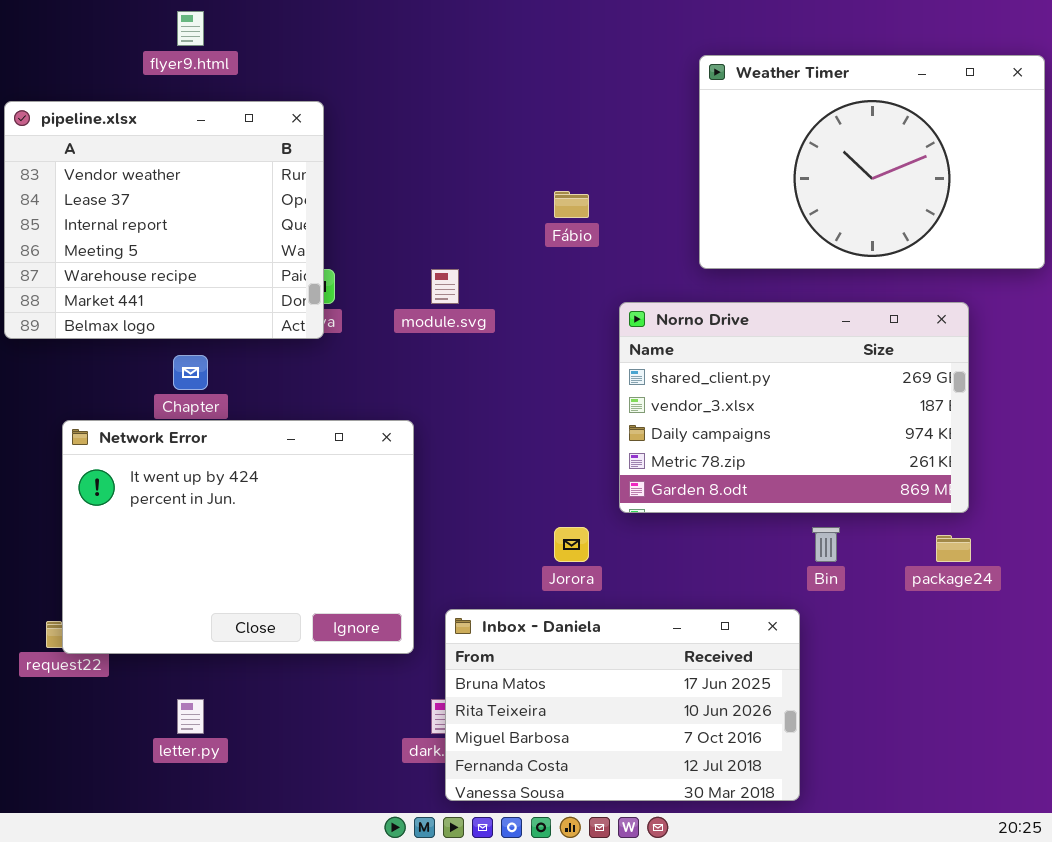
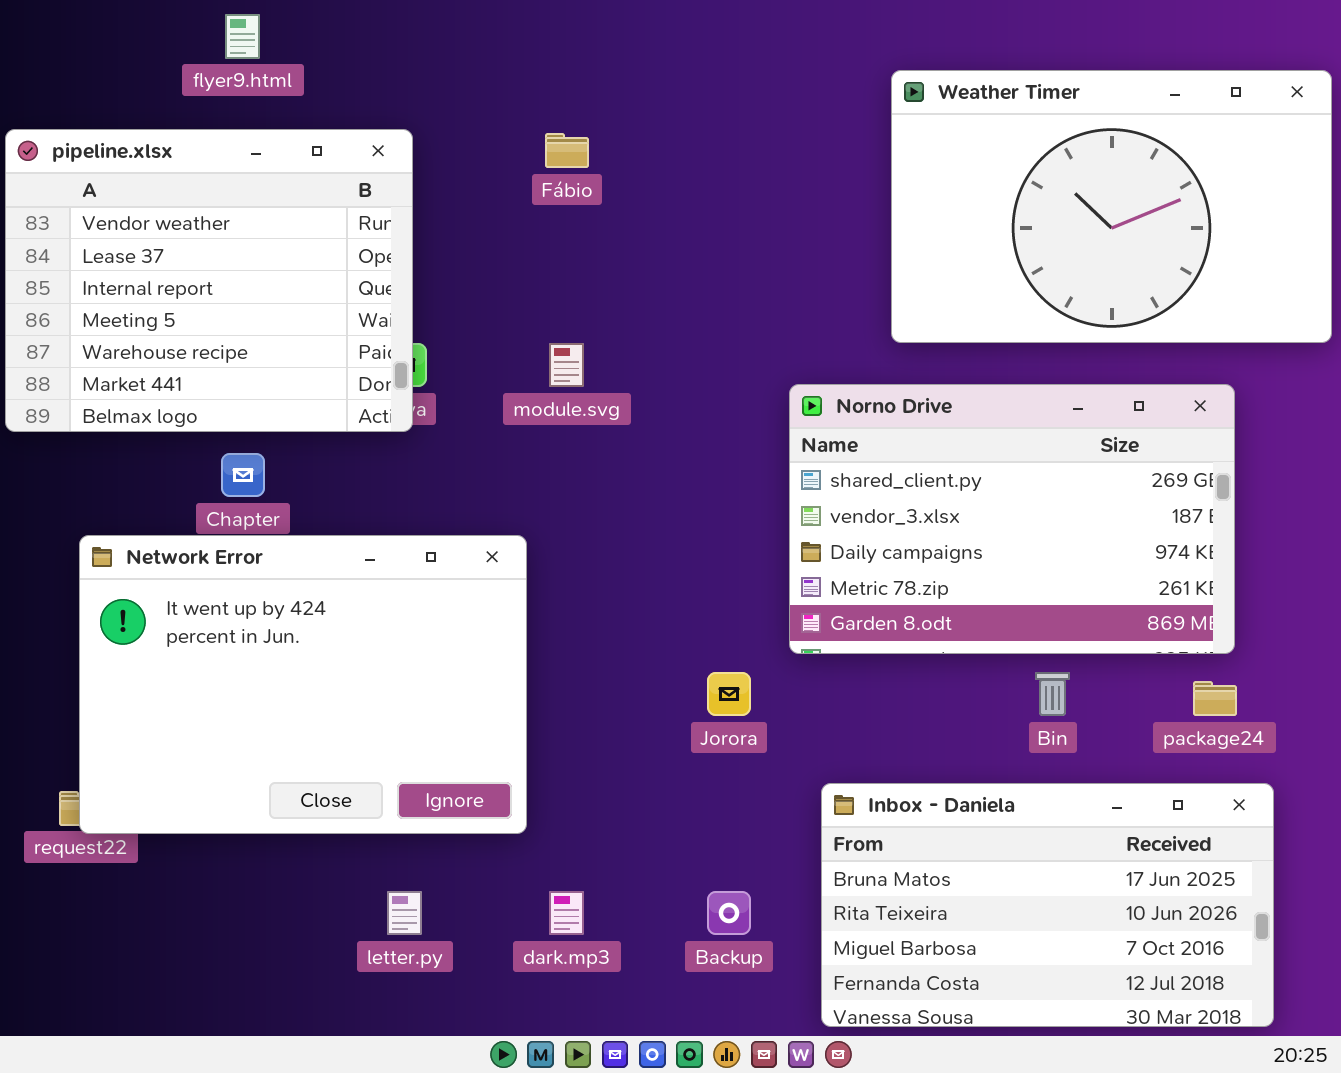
Fábio: [554,191,589,218] -> [545,133,589,168], moved
Inbox - Daniela: [445,609,800,801] -> [821,783,1274,1027], moved
letter.py: [177,699,204,734] -> [387,891,422,935], moved

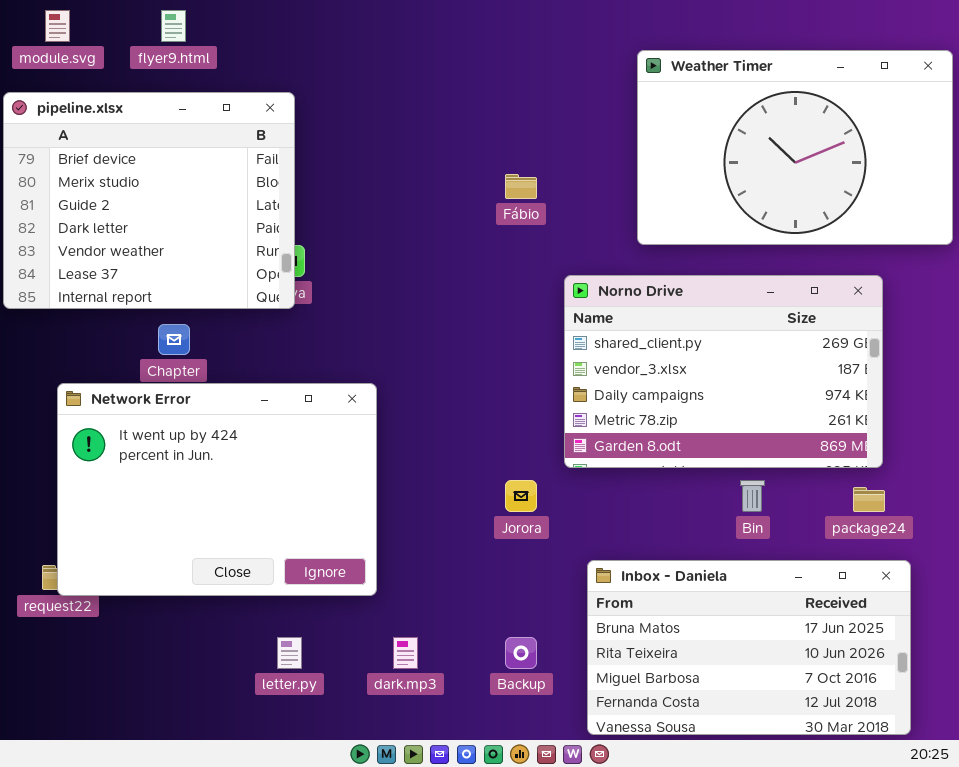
pipeline.xlsx: [5,129,413,432] -> [3,92,295,309], scrolled up 4 rows
Fábio: [545,133,589,168] -> [505,174,537,199], moved
module.svg: [549,343,584,387] -> [45,10,70,42], moved

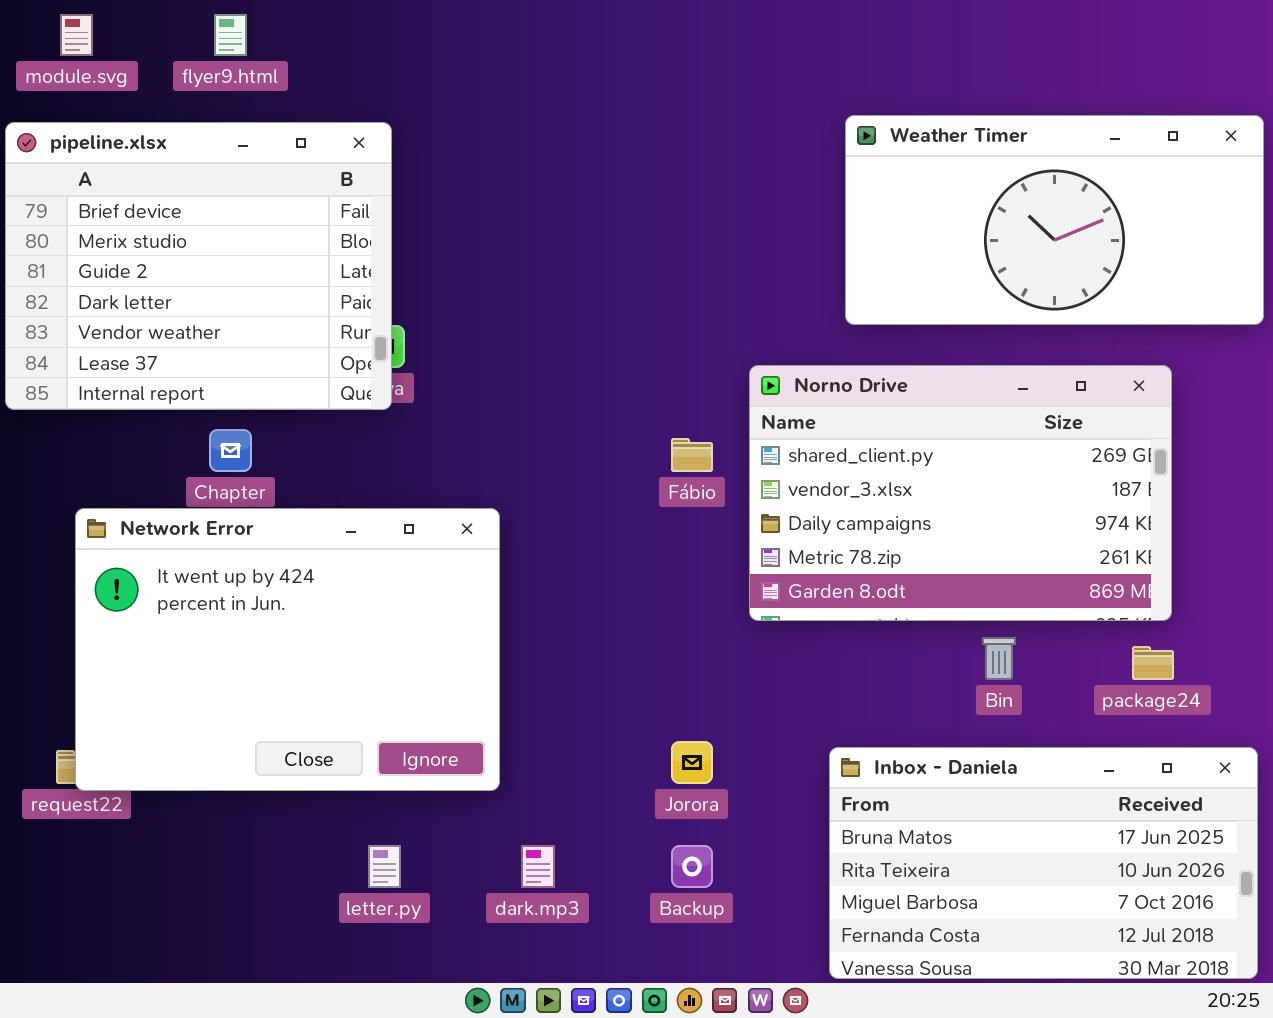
Weather Timer: [637,50,953,245] -> [845,115,1264,325], resized
Fábio: [505,174,537,199] -> [671,438,713,472], moved
Jorora: [505,480,537,512] -> [671,741,713,784], moved
Inbox - Daniela: [587,560,911,735] -> [829,747,1258,979], moved

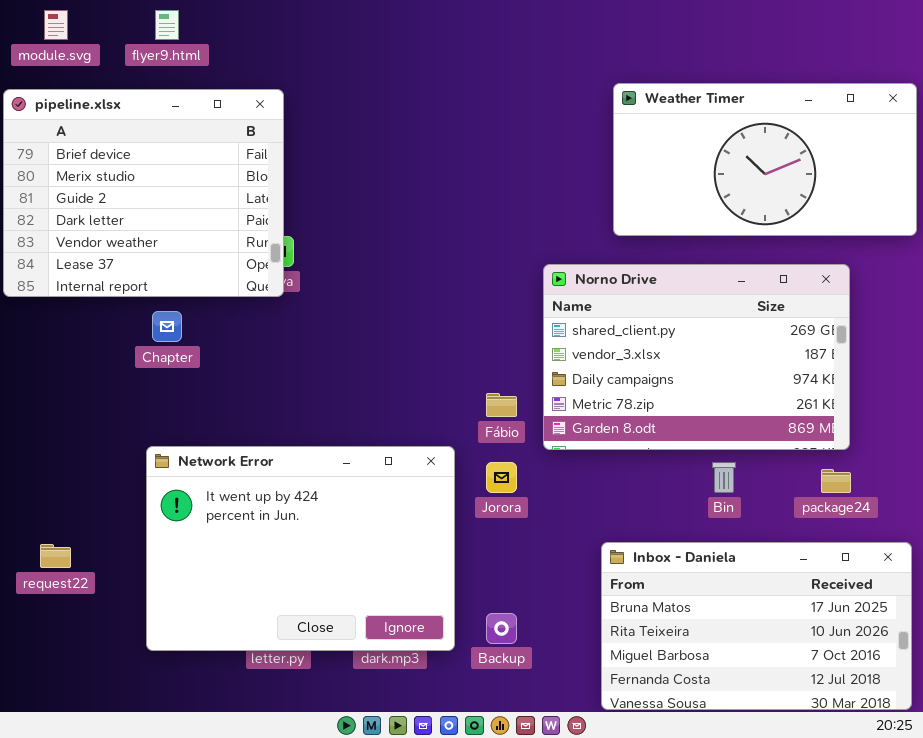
Fábio: [671,438,713,472] -> [486,393,517,417], moved
Network Error: [75,508,500,791] -> [146,446,455,651], moved
Jorora: [671,741,713,784] -> [486,462,517,493], moved

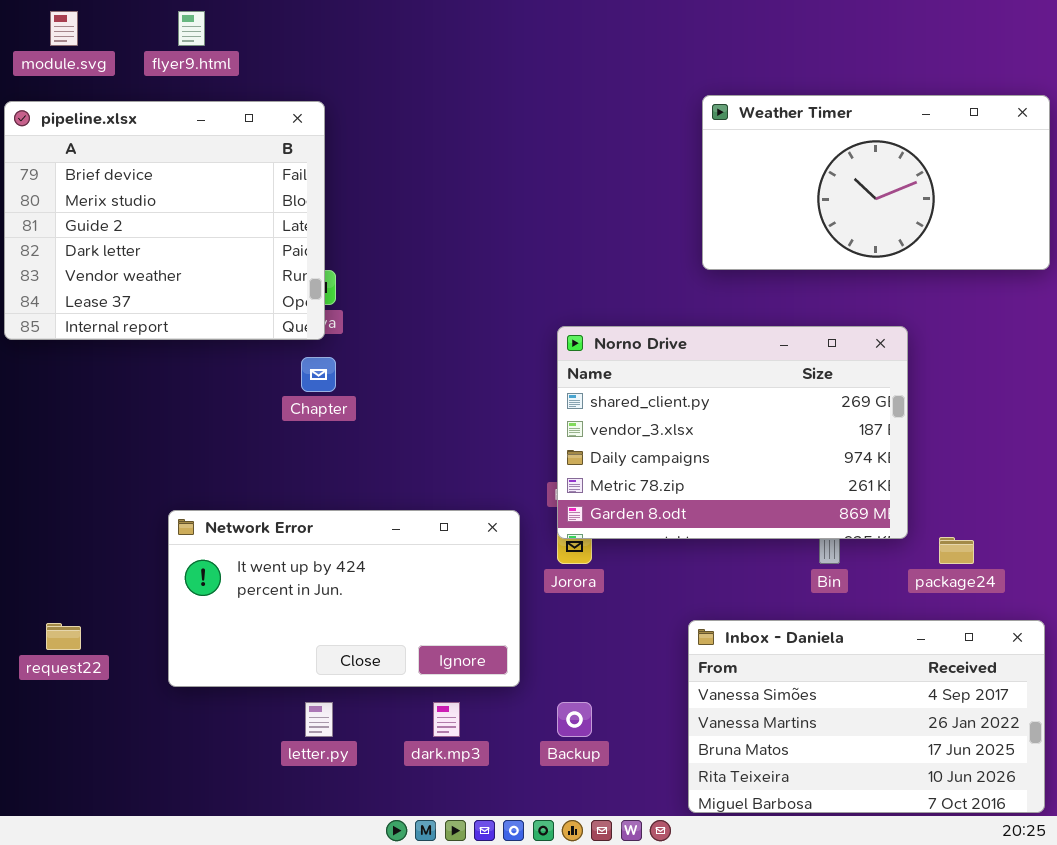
Norno Drive: [543,264,850,450] -> [557,326,908,539], moved
Chapter: [152,311,182,342] -> [301,357,336,392], moved
Network Error: [146,446,455,651] -> [168,510,520,687], resized
Inbox - Daniela: [601,542,912,710] -> [688,620,1045,813], scrolled up 2 rows

